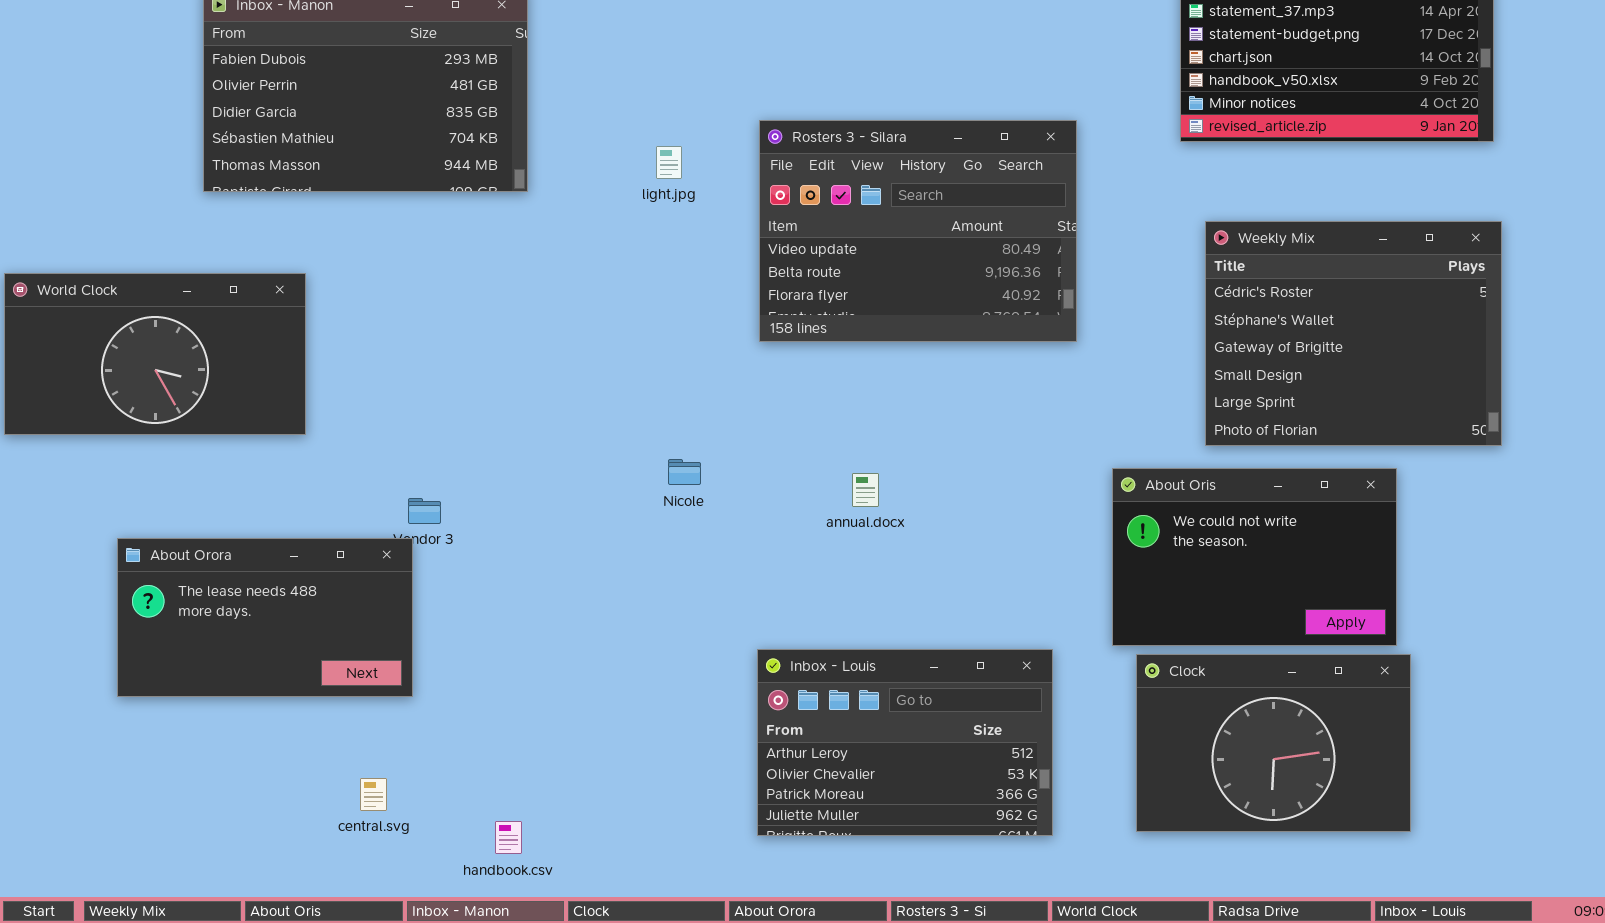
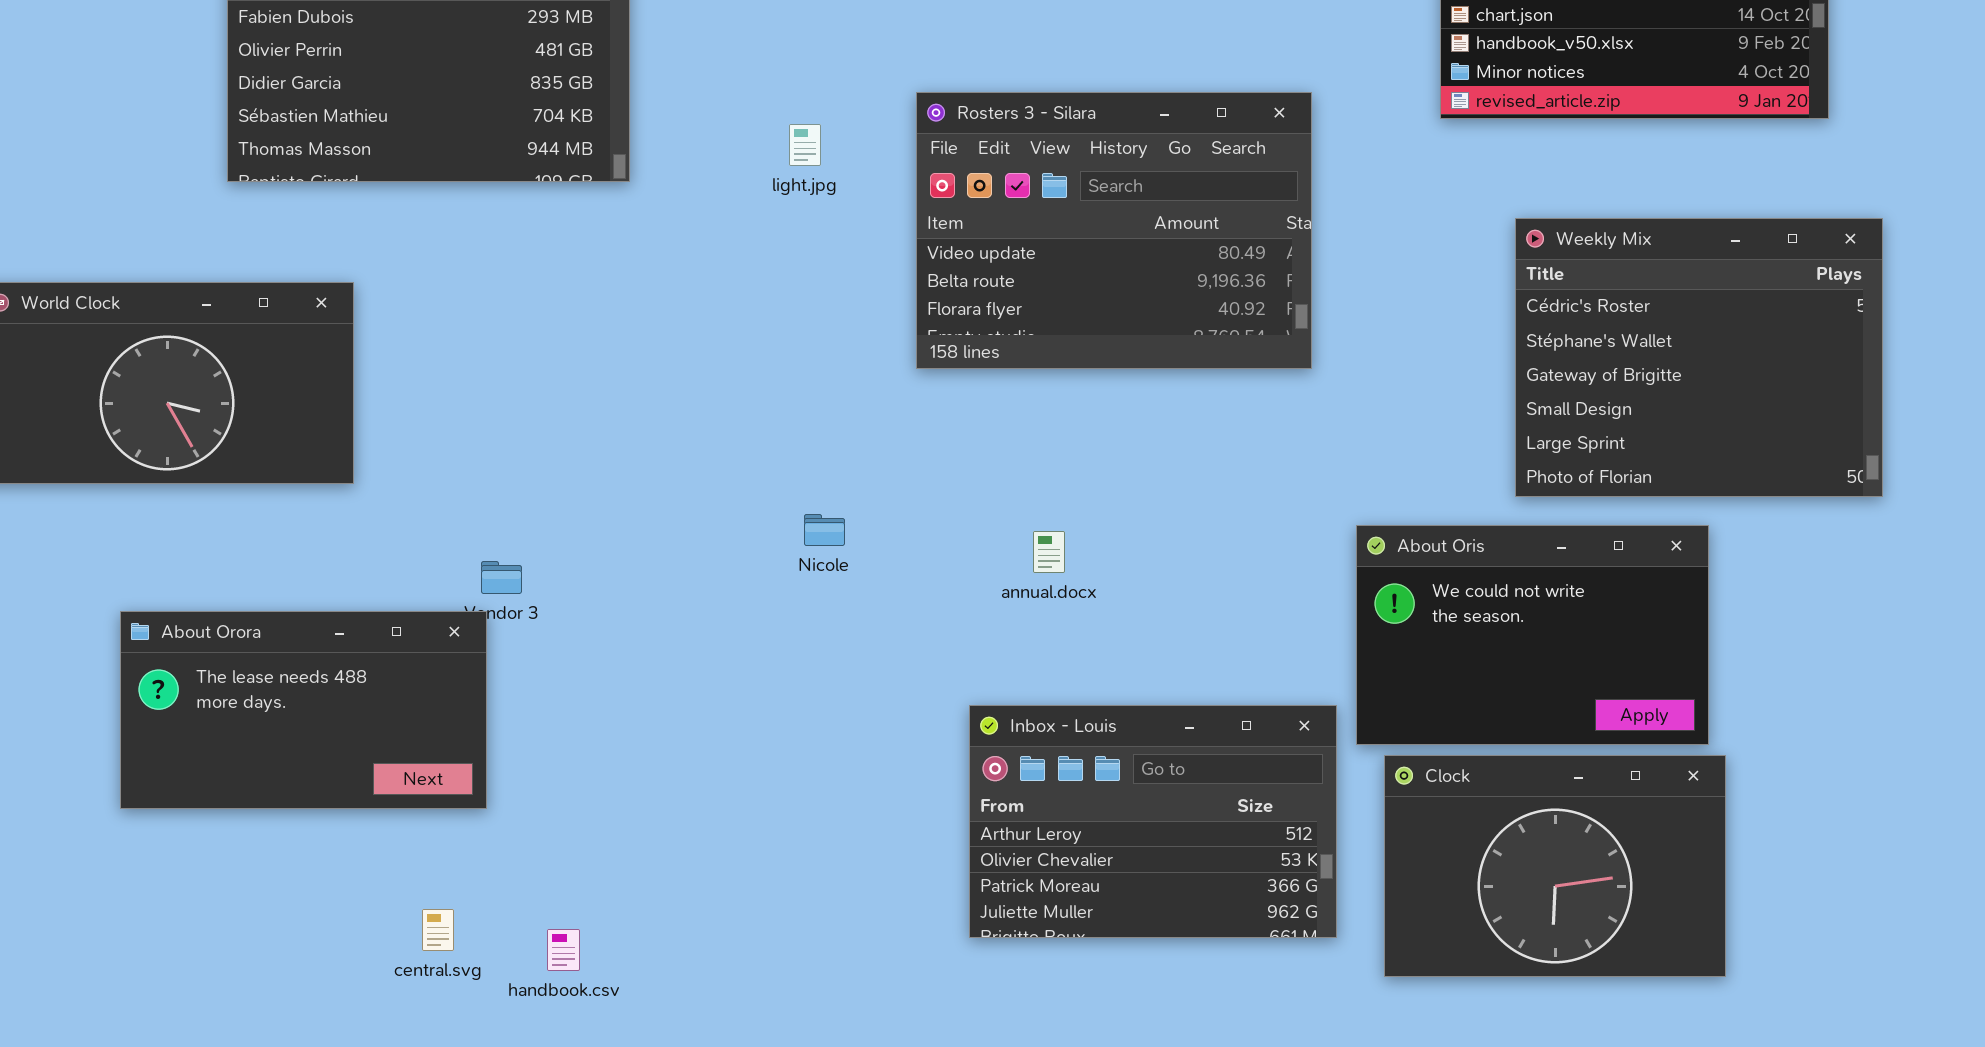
Weekly Mix: [1205,221,1502,446] -> [1515,218,1883,497], moved
Inbox - Louis: [757,649,1053,836] -> [969,705,1337,938], moved
handbook.csv: [495,821,522,854] -> [547,929,580,971], moved

